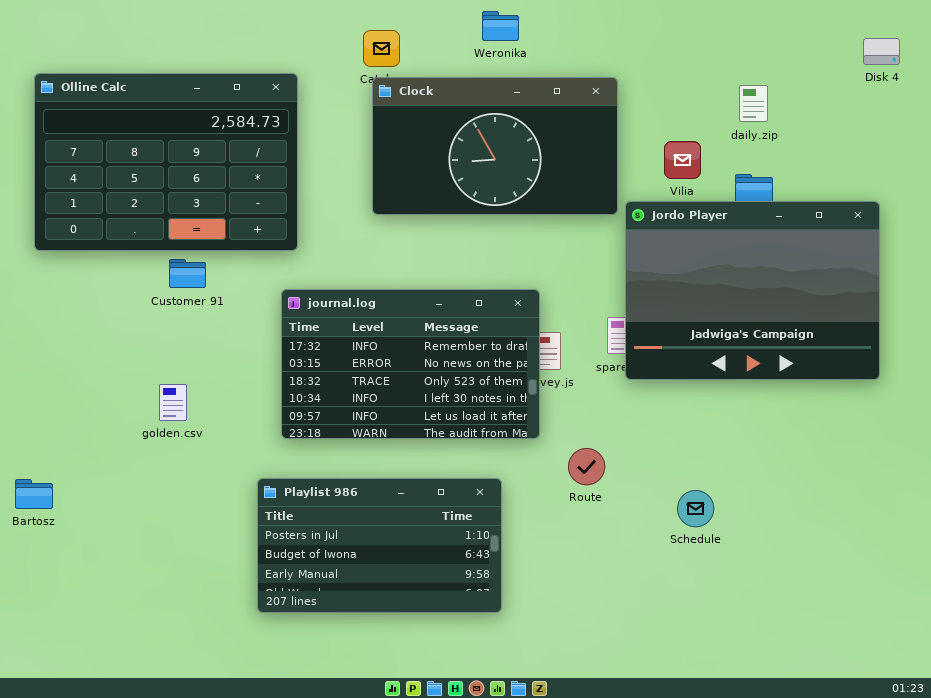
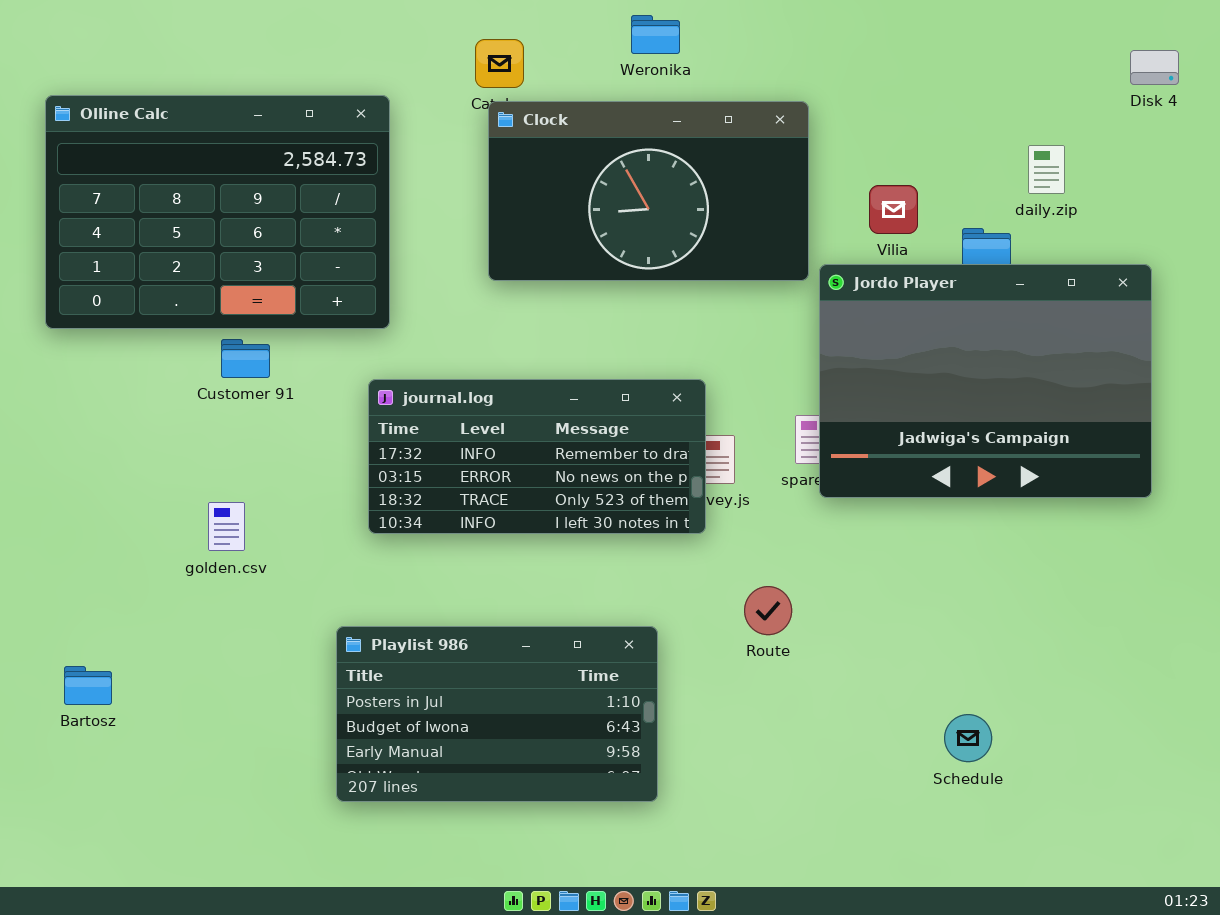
daily.zip: [739,85,768,122] -> [1028,145,1065,194], moved
journal.log: [281,289,540,439] -> [368,379,706,534], resized
Bartosz: [15,479,53,509] -> [64,666,112,705], moved
Schedule: [677,490,714,527] -> [944,714,992,762], moved

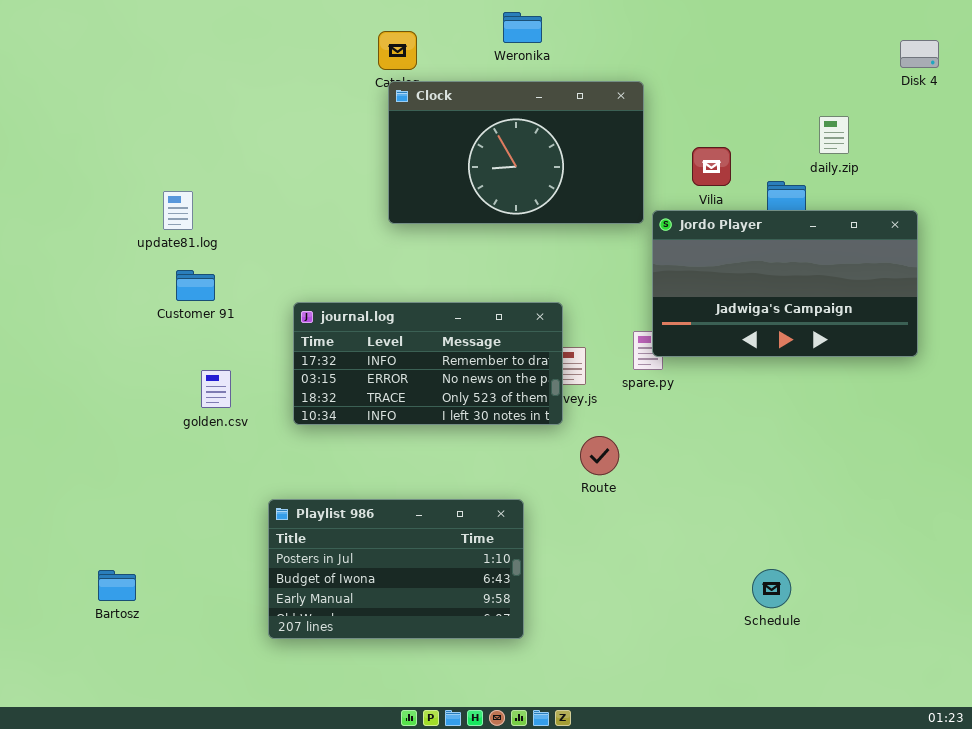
Olline Calc: [45,95,390,329] -> none, closed
Jordo Player: [819,264,1152,498] -> [652,210,918,357], resized
golden.csv: [208,502,245,551] -> [201,370,231,408], moved
Route: [744,586,792,635] -> [580,436,619,475], moved
Bartosz: [64,666,112,705] -> [98,570,136,601], moved

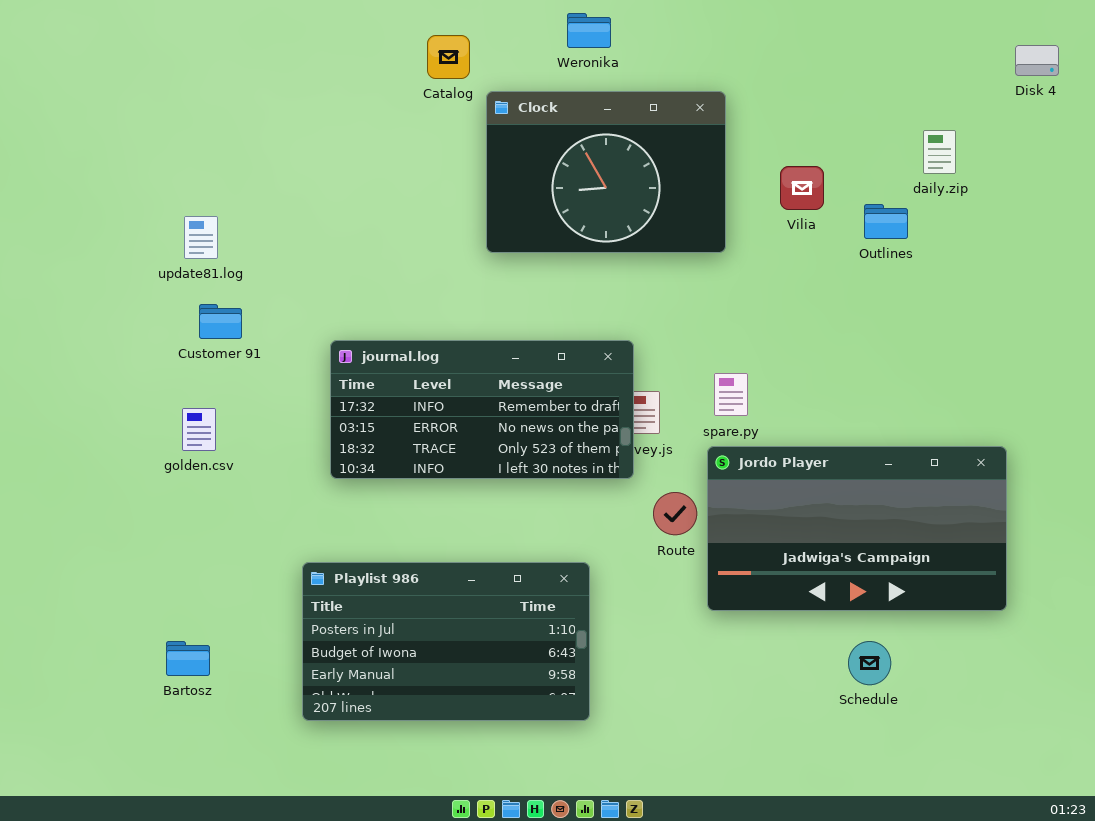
Clock: [388,81,644,224] -> [486,91,726,253], resized
Jordo Player: [652,210,918,357] -> [707,446,1007,611], moved
golden.csv: [201,370,231,408] -> [182,408,216,451], moved
Bartosz: [98,570,136,601] -> [166,641,210,676], moved

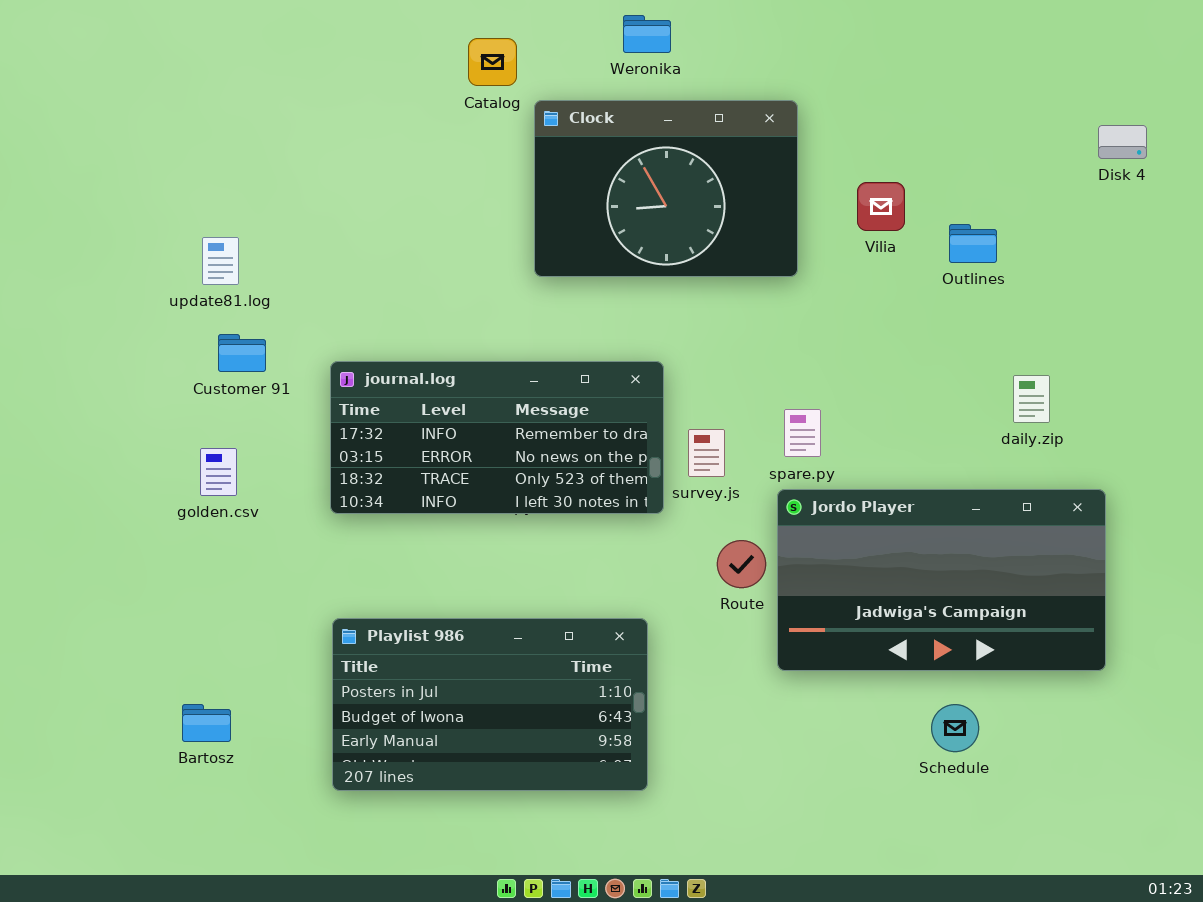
Disk 4: [1015,45,1059,76] -> [1098,125,1147,159], moved
daily.zip: [923,130,956,174] -> [1013,375,1050,423], moved
journal.log: [330,340,634,479] -> [330,361,664,514], moved

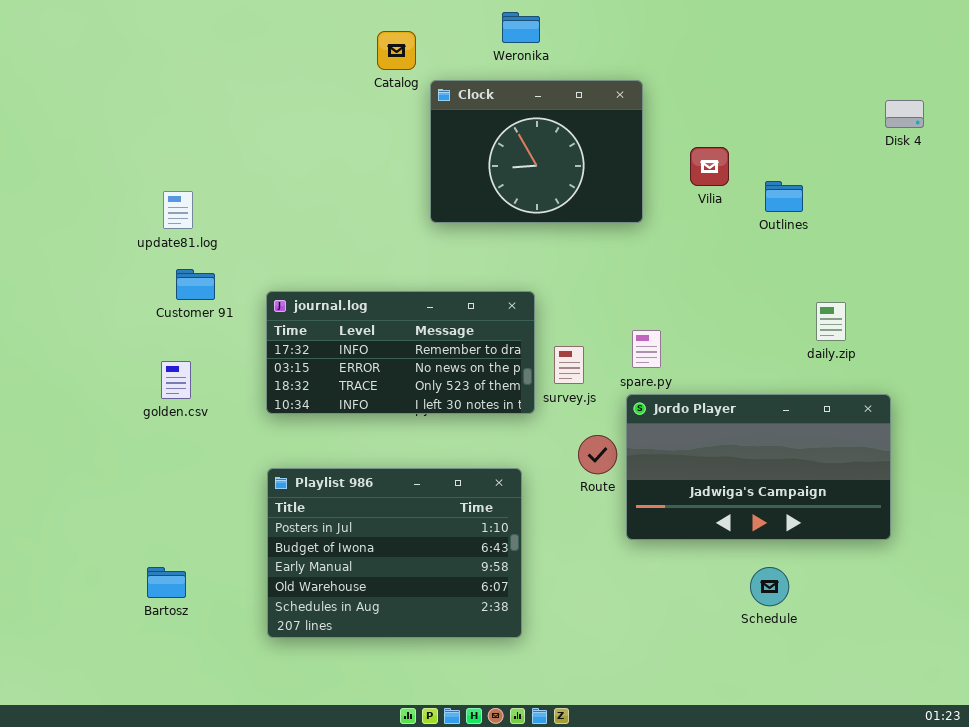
Playlist 986: [332,618,648,791] -> [267,468,522,638], resized

